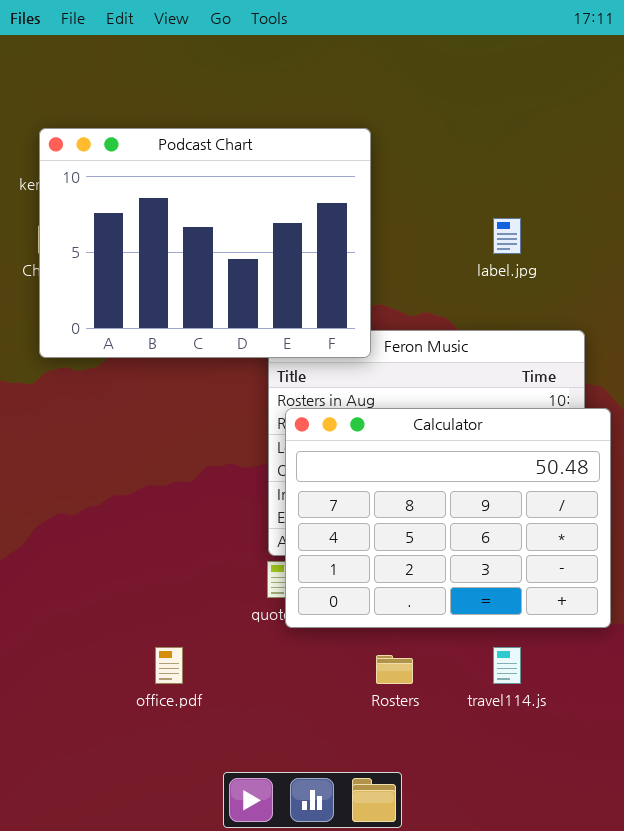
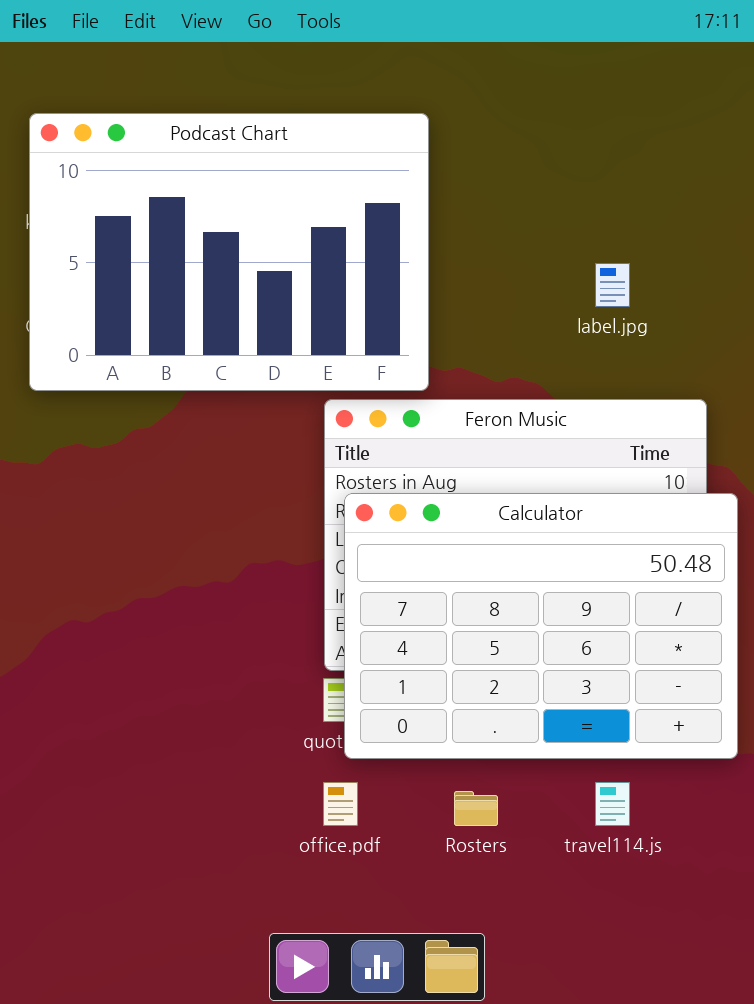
Podcast Chart: [39,128,371,358] -> [29,113,429,391], moved
office.pdf: [155,647,183,684] -> [323,782,358,826], moved

